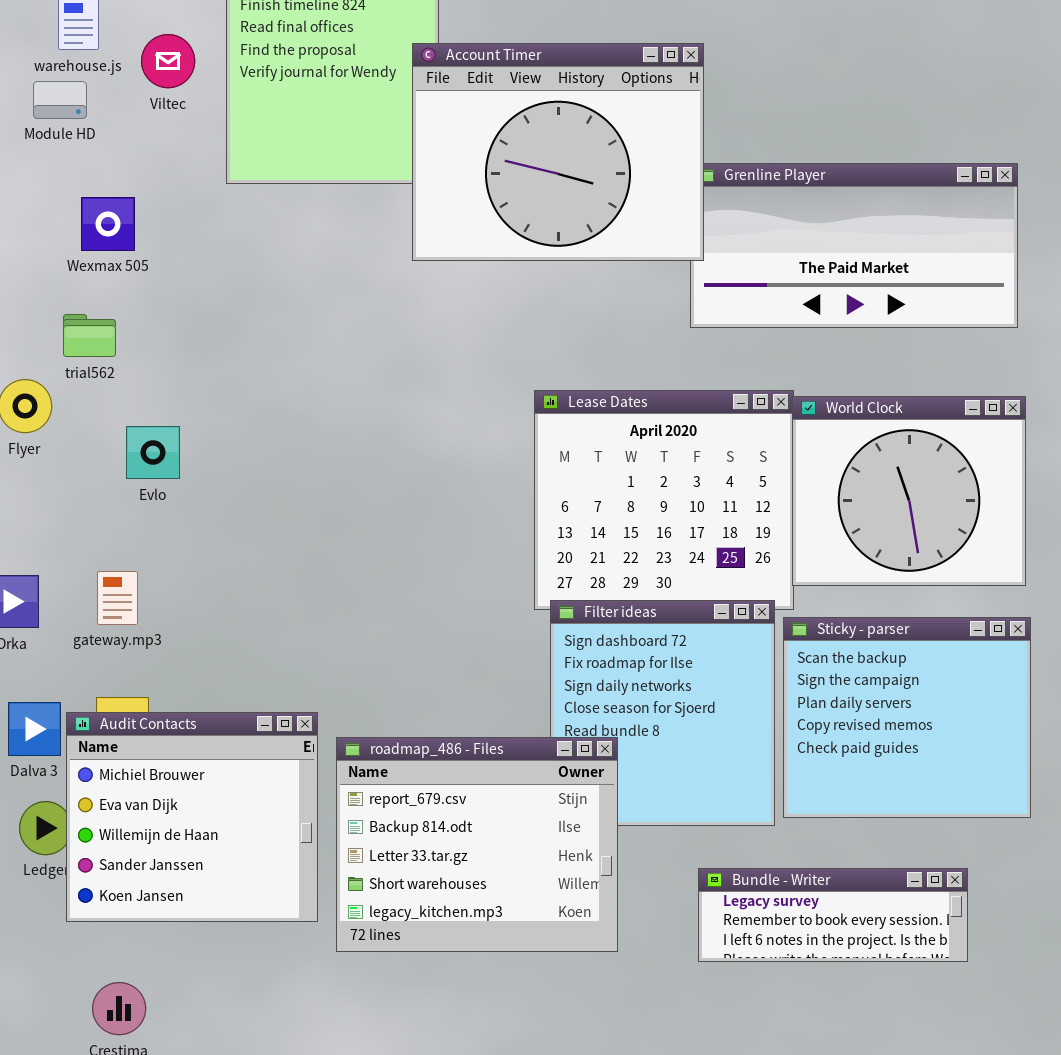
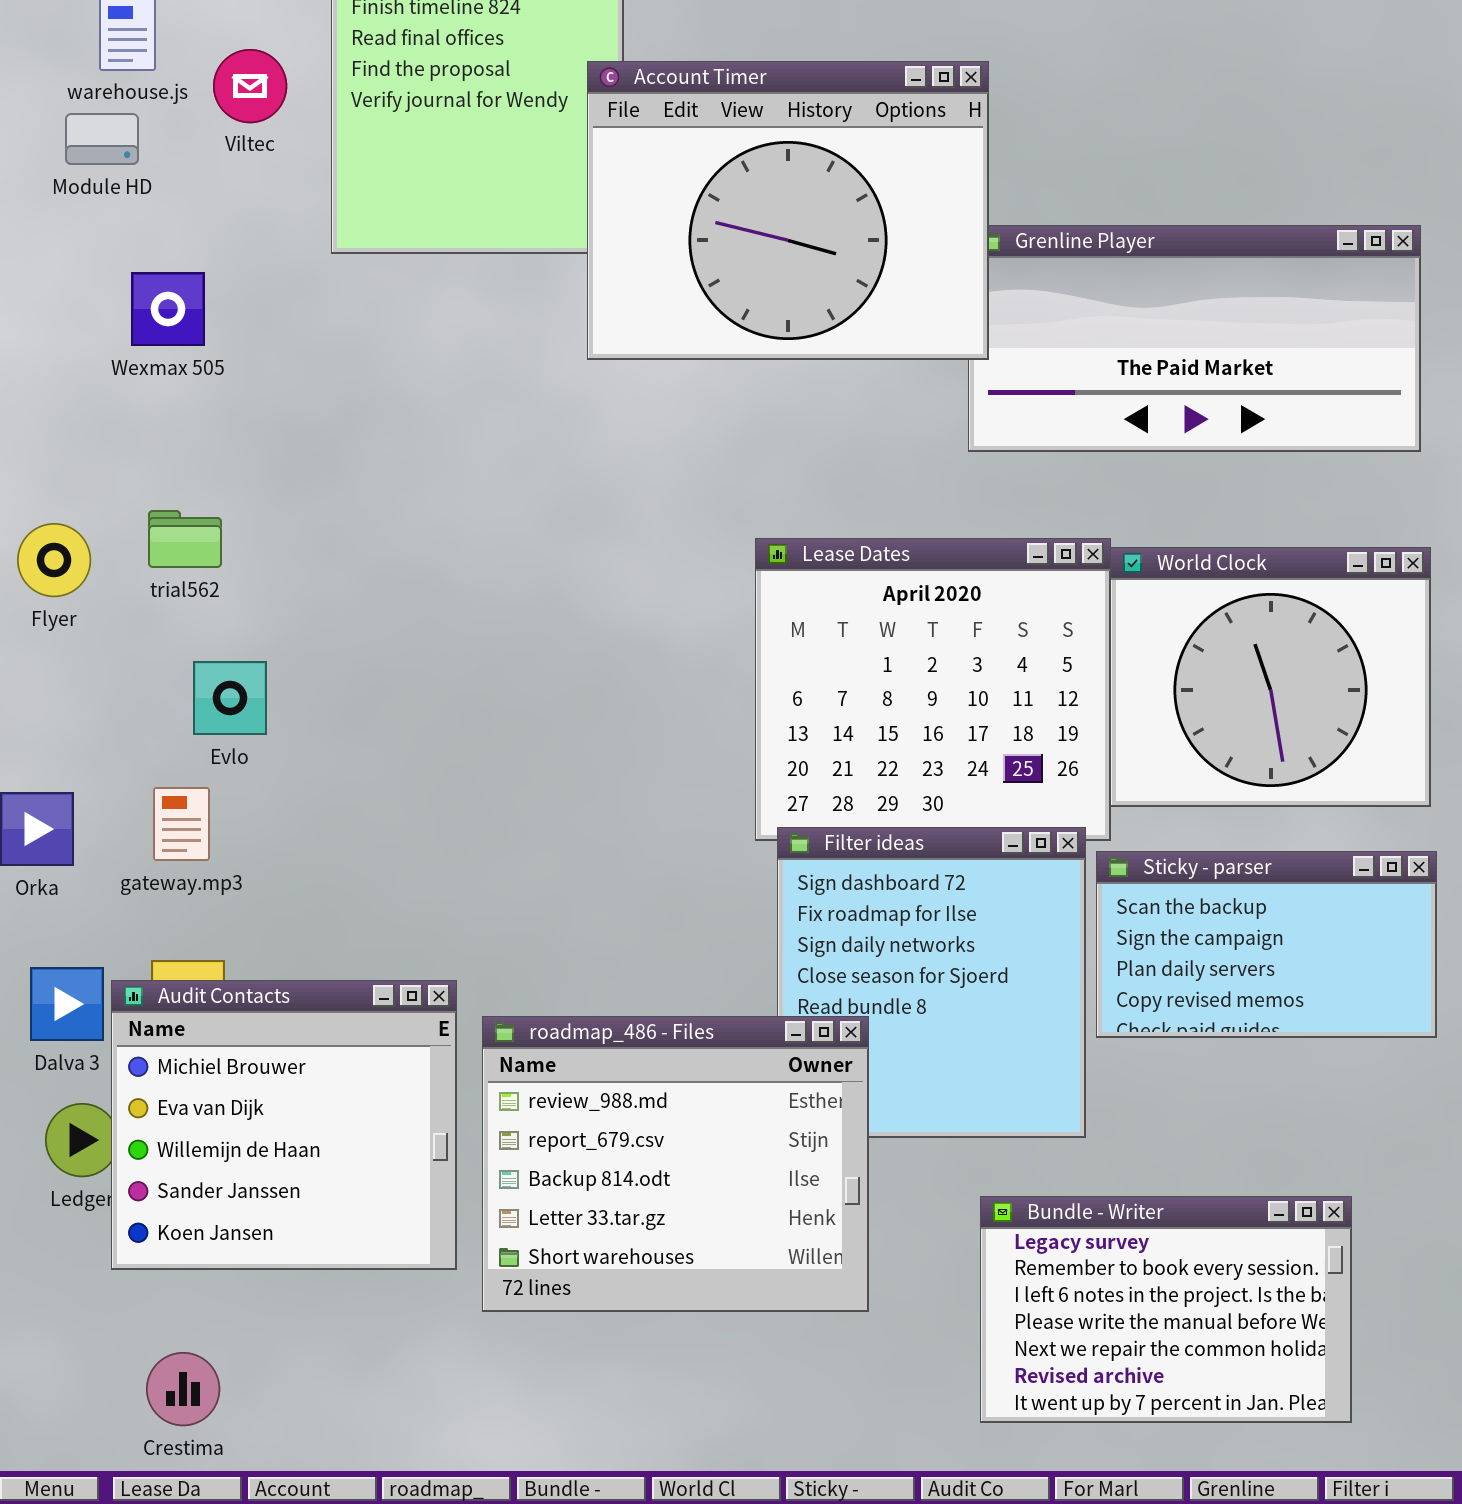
trial562: [63,314,116,357] -> [148,510,222,568], moved
Evlo: [126,426,180,479] -> [193,661,267,735], moved
Sticky - parser: [783,617,1031,818] -> [1096,851,1437,1038], resized
roadmap_486 - Files: [336,737,618,952] -> [482,1016,869,1312], scrolled up 1 row
Bundle - Writer: [698,868,968,962] -> [980,1196,1352,1423], resized

